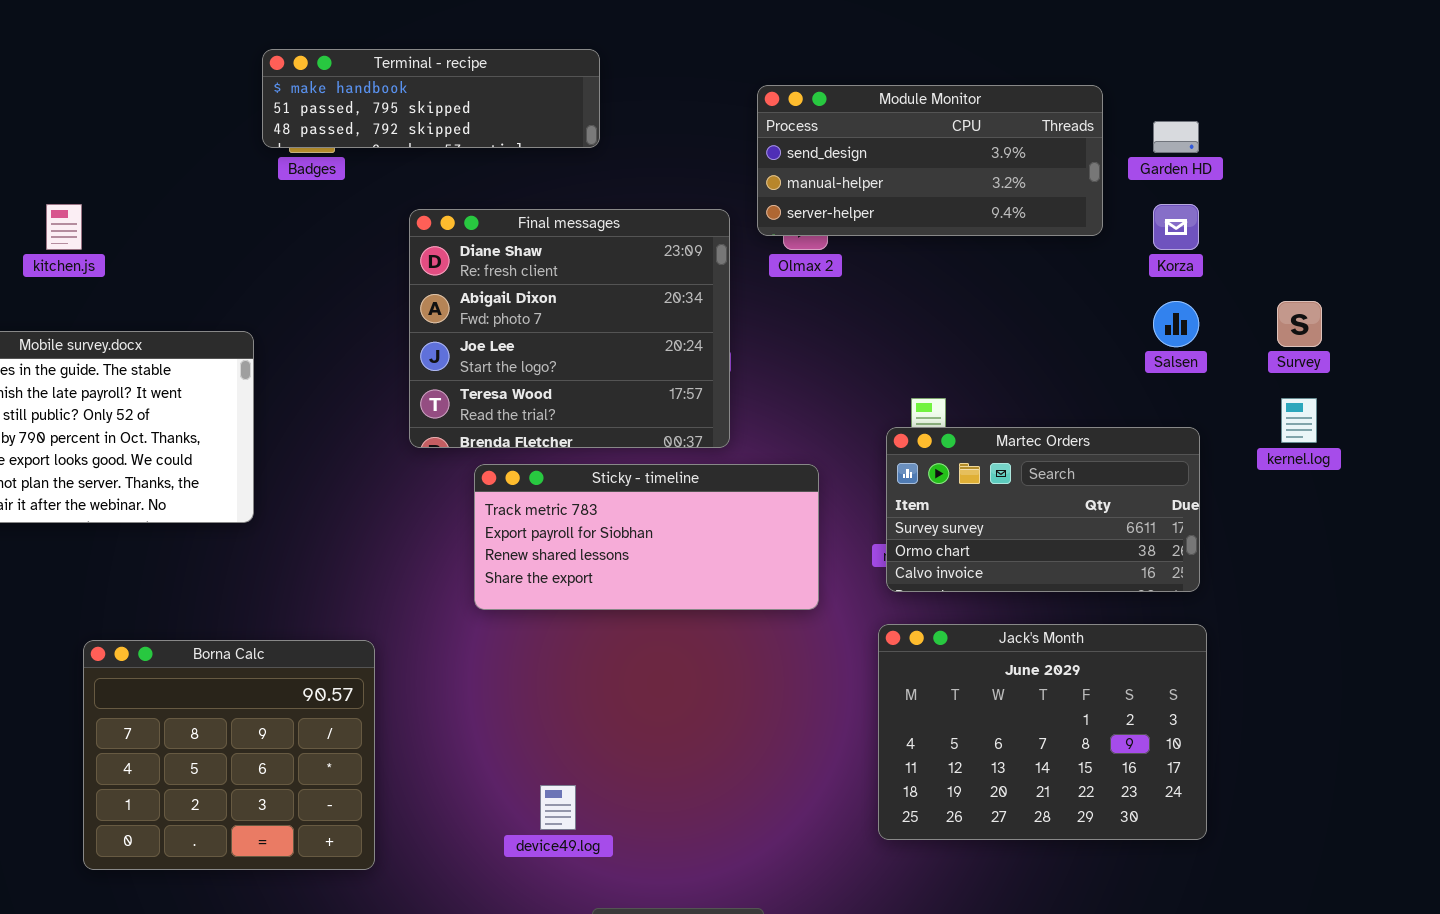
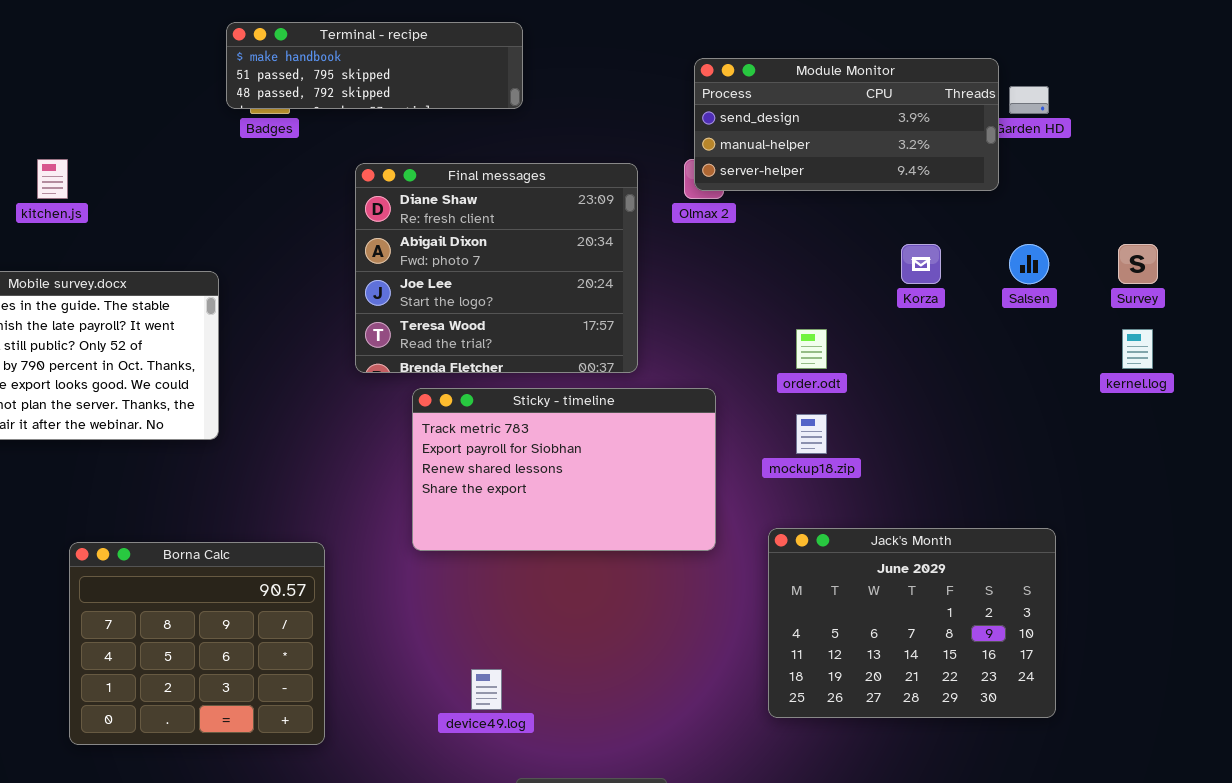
Module Monitor: [757,85,1103,236] -> [694,58,999,191], moved
Korza: [1153,204,1199,250] -> [901,244,941,284], moved
Martec Orders: [886,427,1200,592] -> none, closed
Sticky - timeline: [474,464,819,610] -> [412,388,716,551], resized

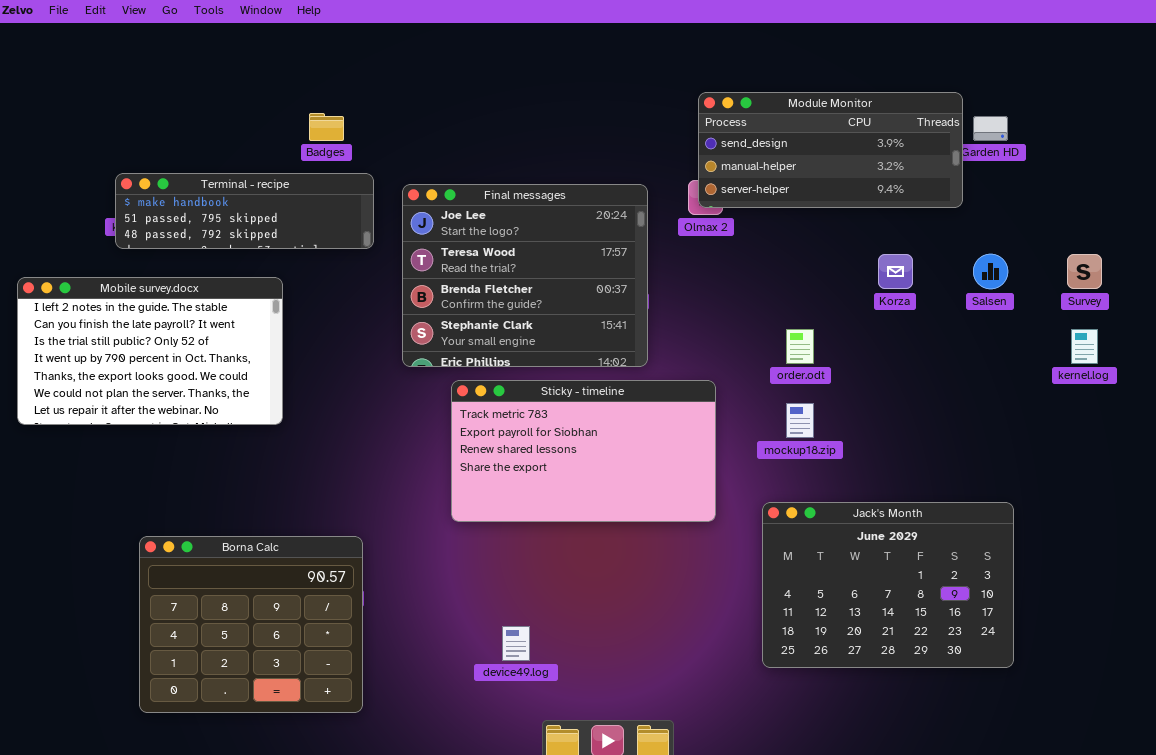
Terminal - recipe: [226,22,523,109] -> [115,173,374,249], moved
Final messages: [355,163,638,373] -> [402,184,648,367], scrolled down 2 rows
Borna Calc: [69,542,325,745] -> [139,536,363,713], moved

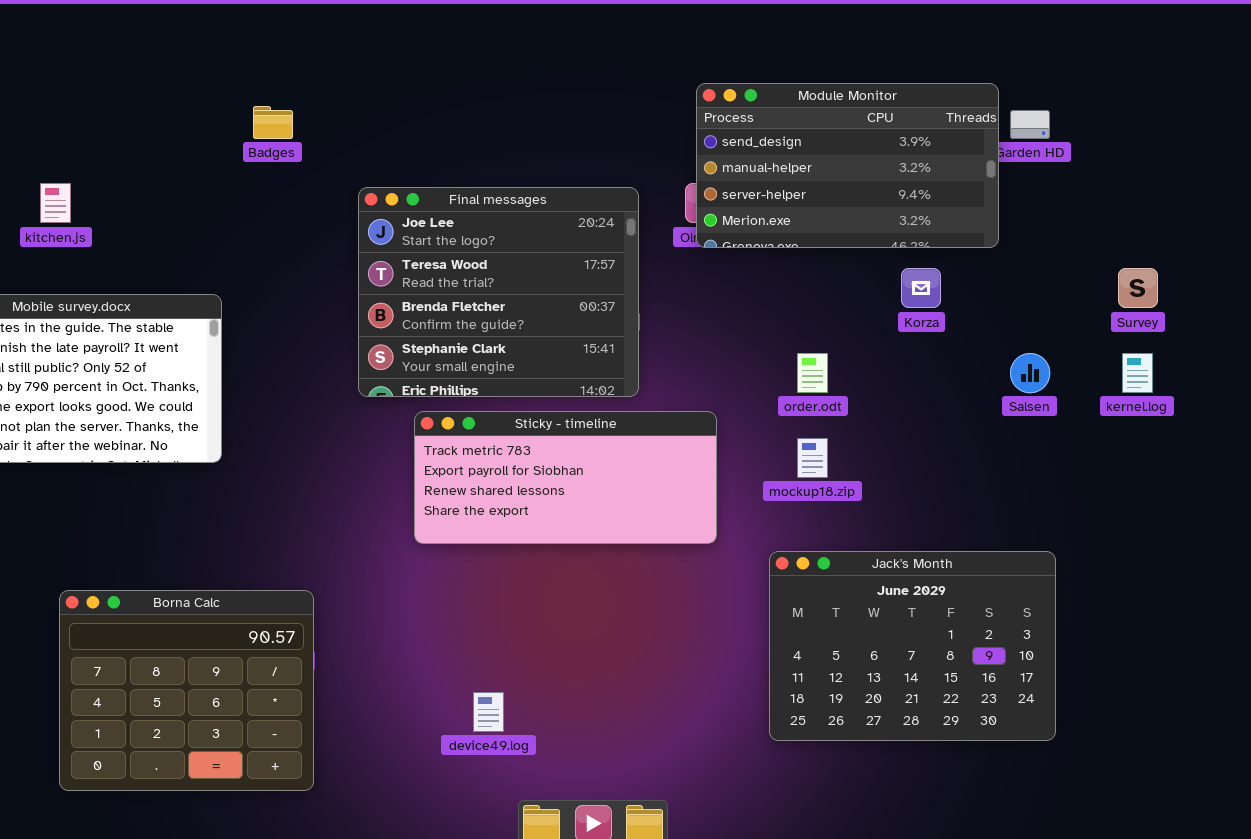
Module Monitor: [698,92,963,208] -> [696,83,999,248], resized
Terminal - recipe: [115,173,374,249] -> none, closed
Salsen: [973,254,1008,289] -> [1010,353,1050,393], moved
Sticky - timeline: [451,380,716,522] -> [414,411,717,544], resized

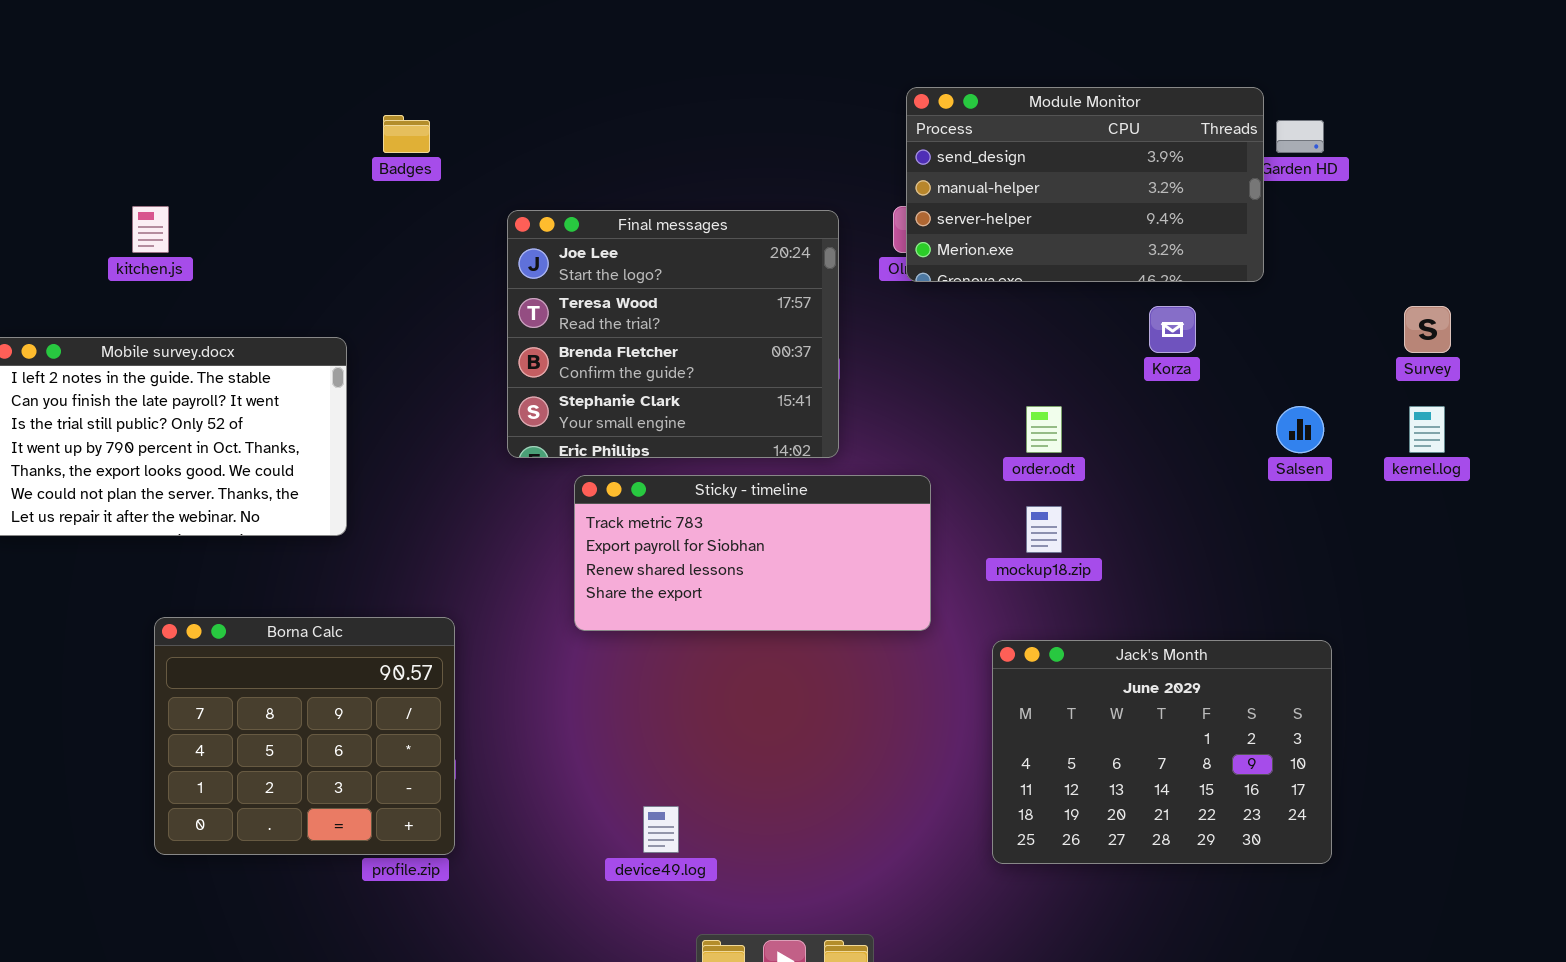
Borna Calc: [59,590,314,791] -> [154,617,455,855], moved

